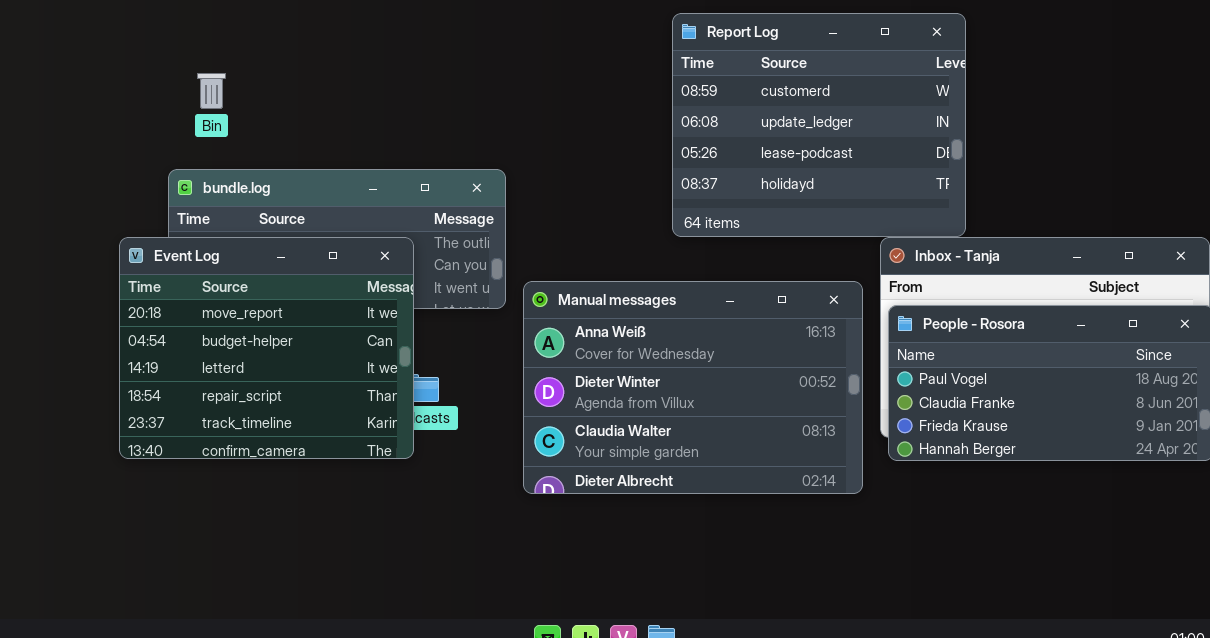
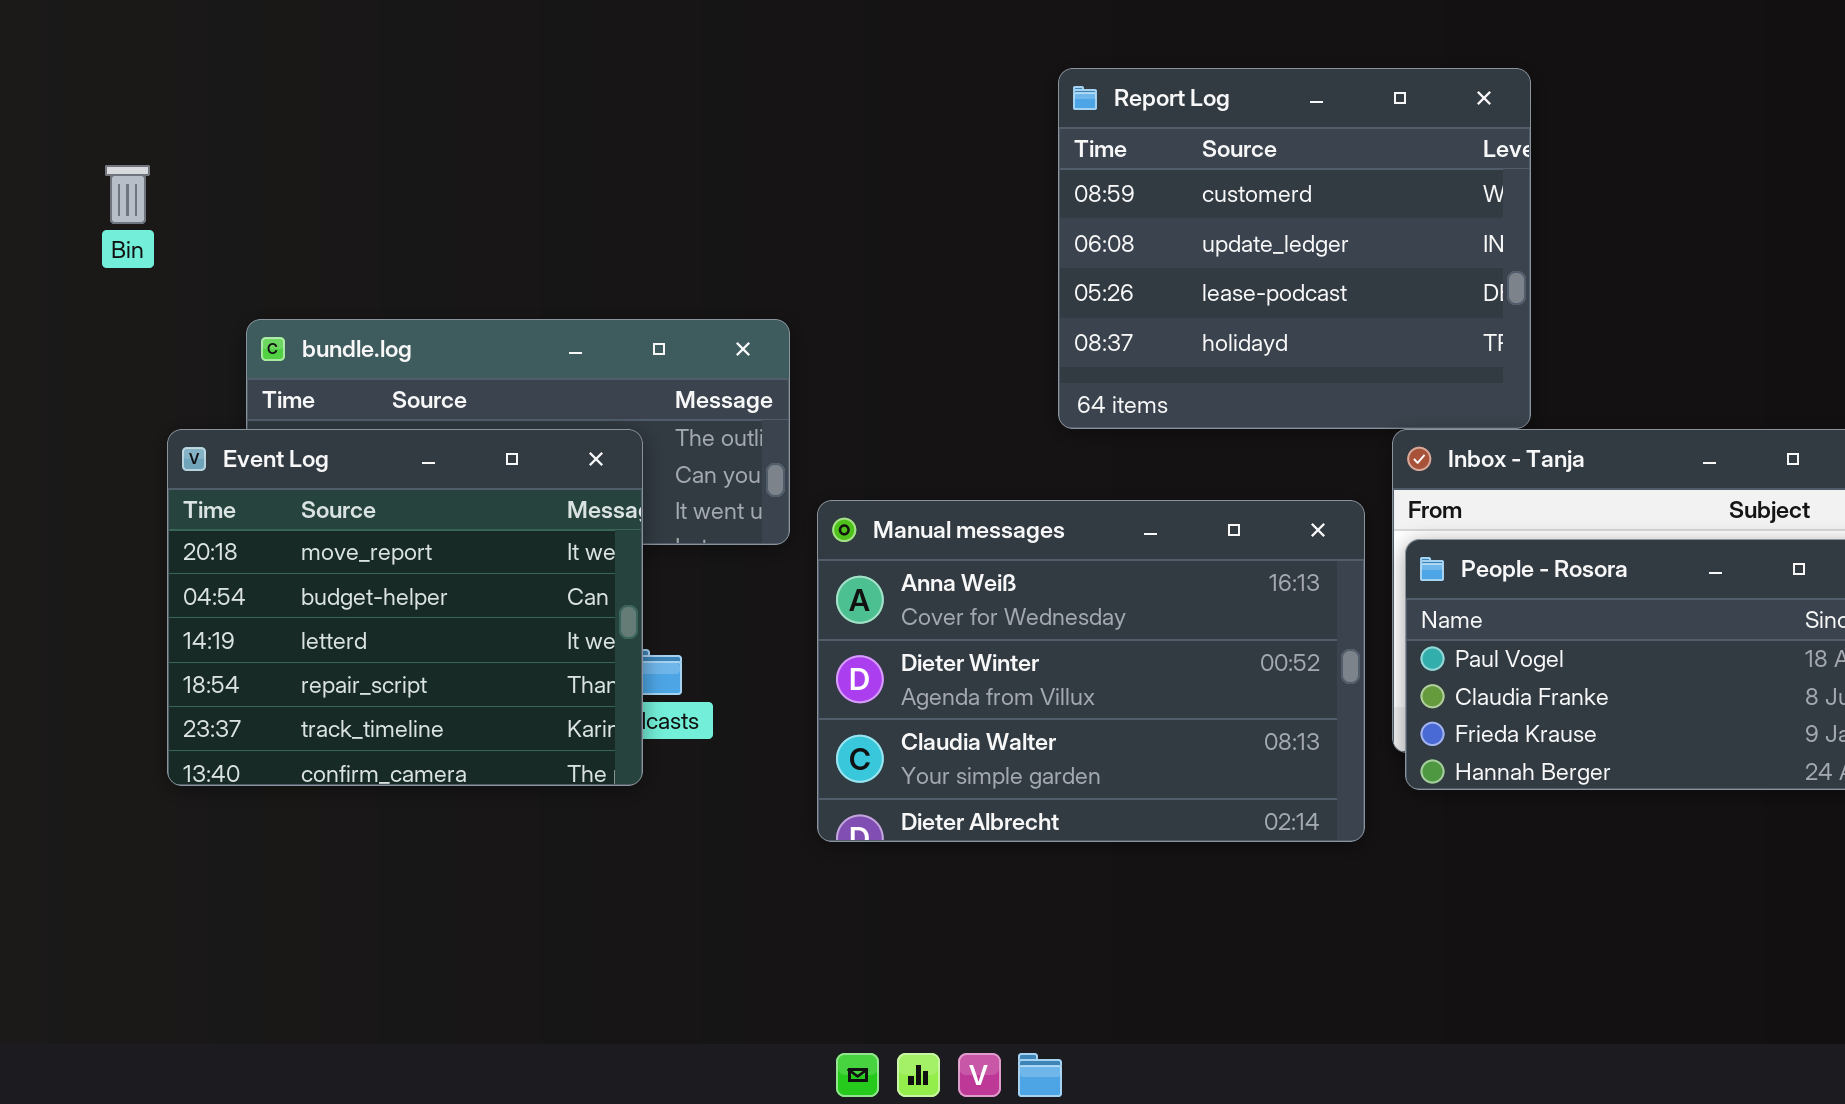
Bin: [197,73,226,109] -> [105,165,150,224], moved

